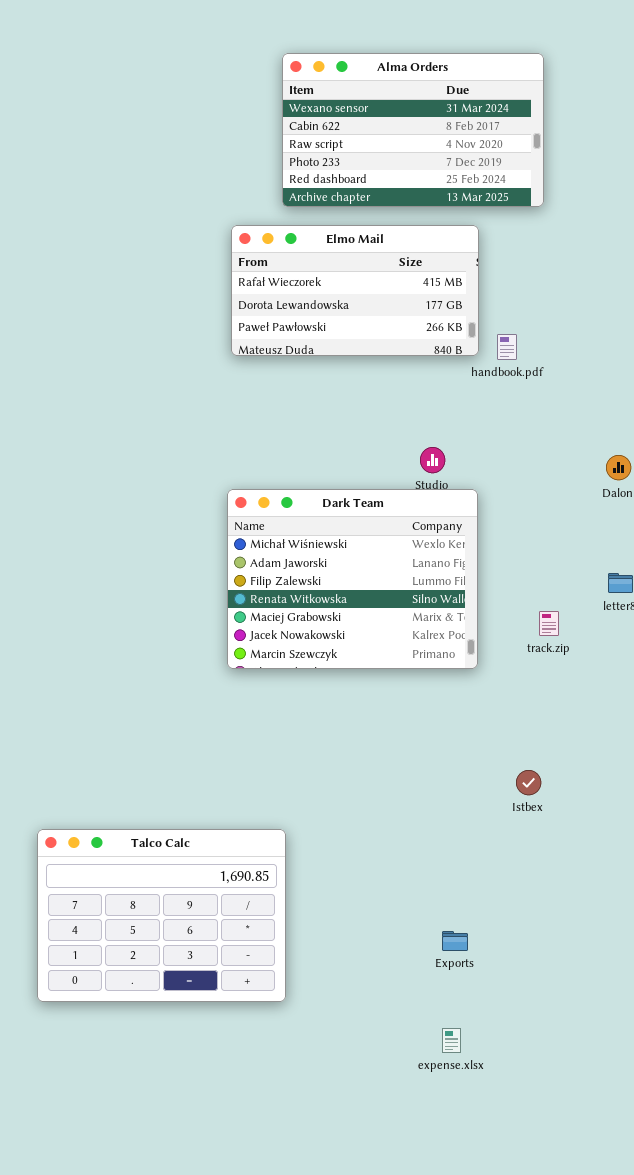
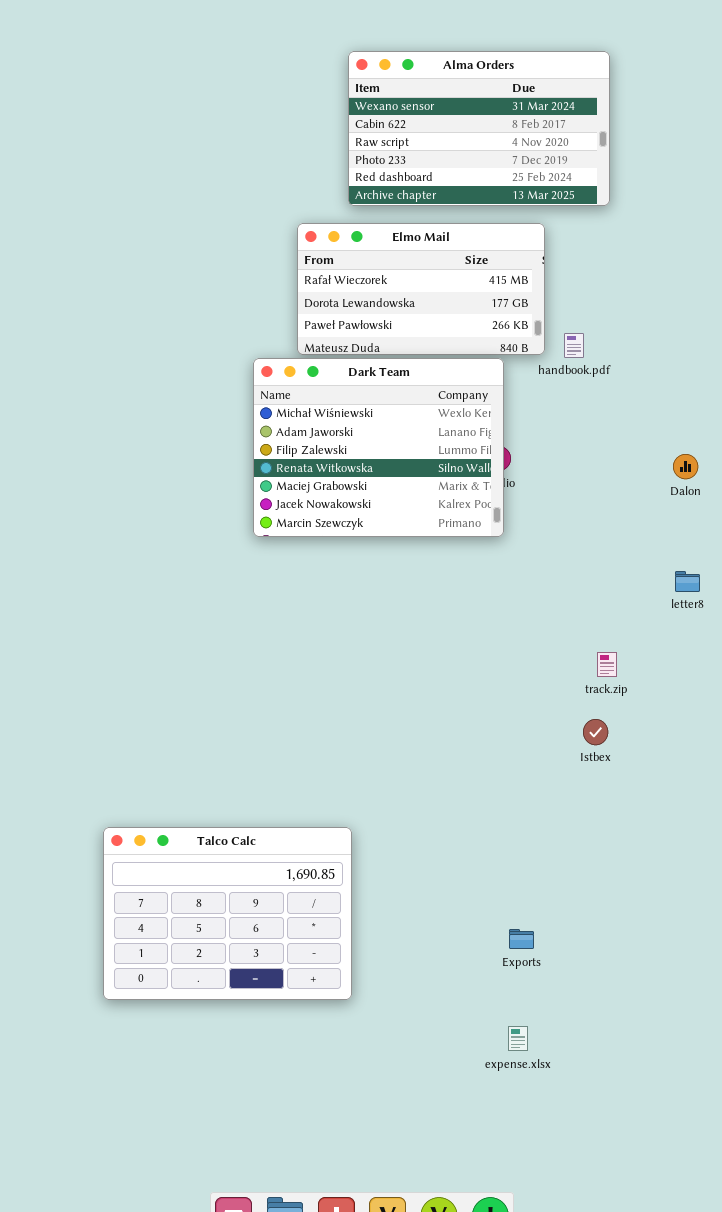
Dark Team: [227,489,478,669] -> [253,358,504,537], moved
track.zip: [539,611,559,636] -> [597,652,617,677], moved
Istbex: [516,770,541,795] -> [583,719,608,745], moved

